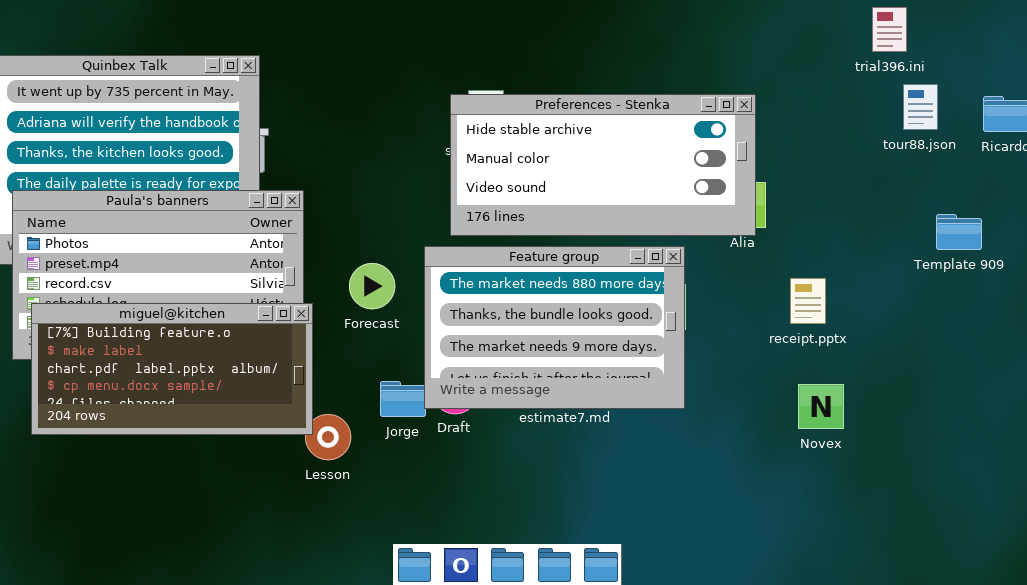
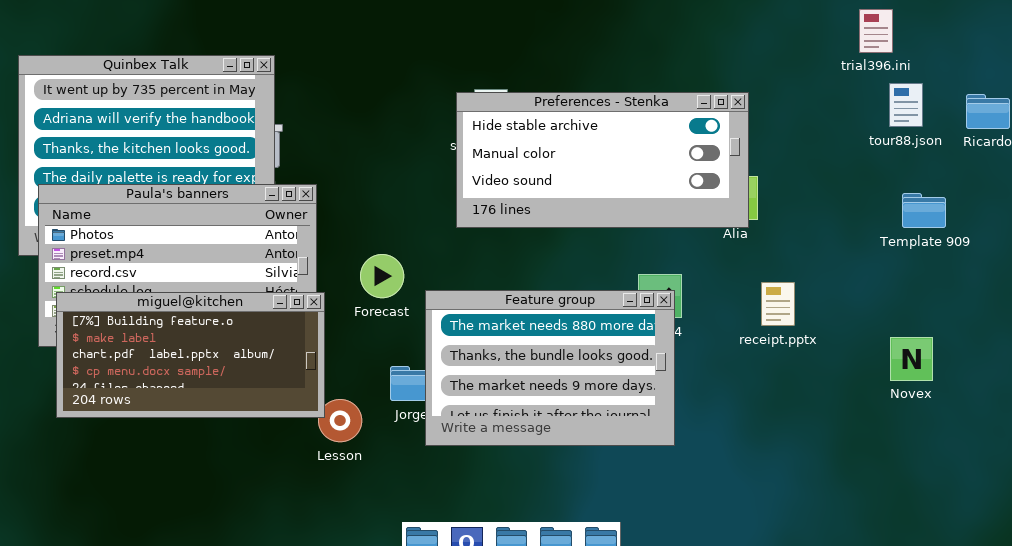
Template 909: [936,214,982,250] -> [902,193,946,228], moved
Feature group: [424,246,685,409] -> [425,290,675,446], moved
receipt.pptx: [790,278,826,324] -> [761,282,795,326], moved
Novex: [798,384,844,429] -> [890,337,933,381], moved

